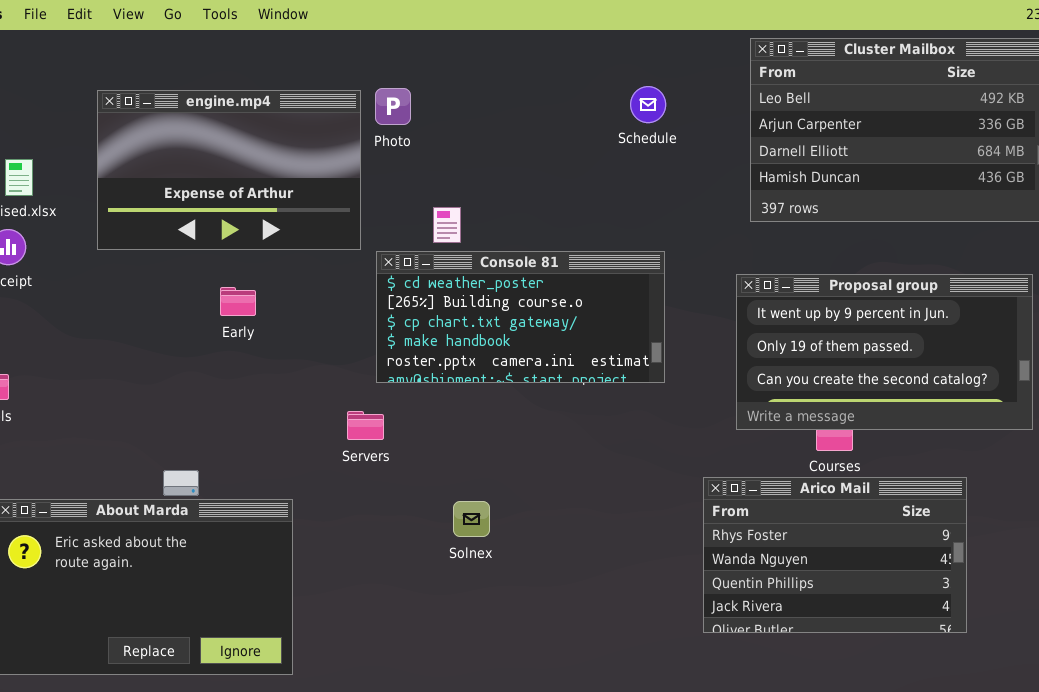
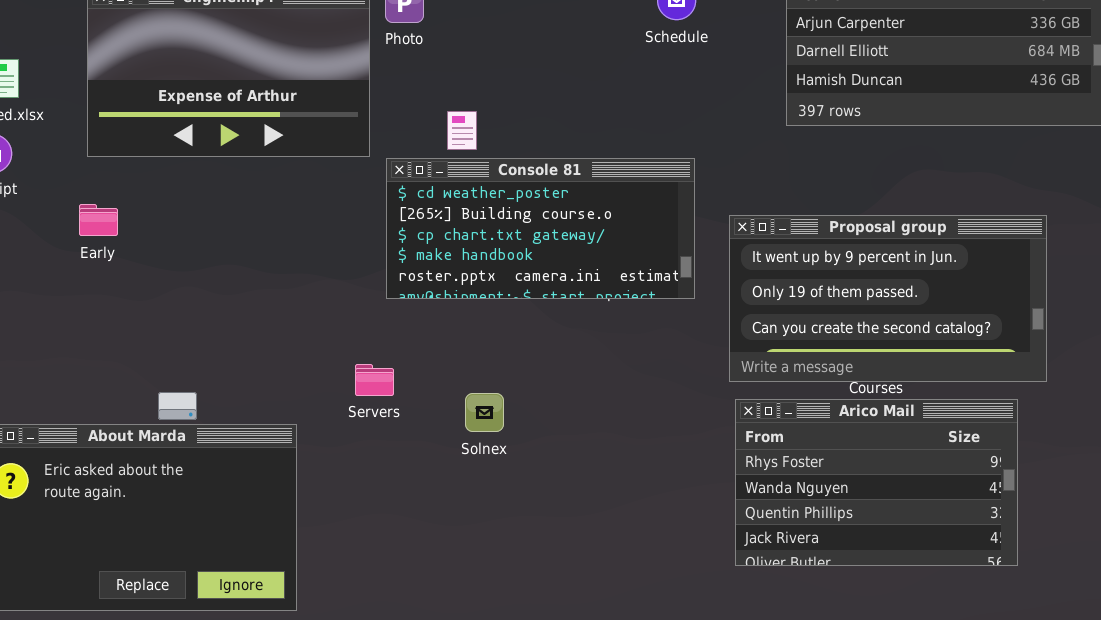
Proposal group: [736,274,1033,430] -> [729,215,1047,382], moved
Early: [220,287,256,316] -> [79,204,118,236], moved
Servers: [347,411,384,440] -> [355,364,394,396], moved
Solnex: [453,501,490,537] -> [465,393,504,432], moved

